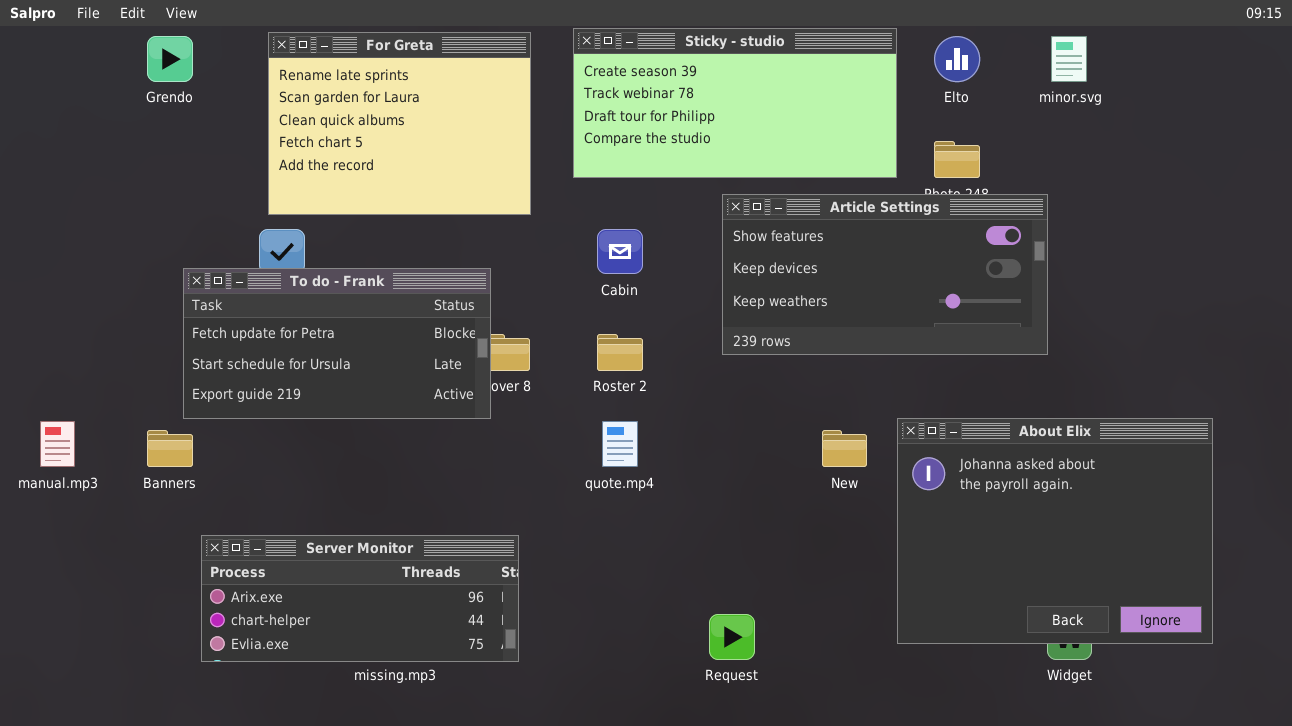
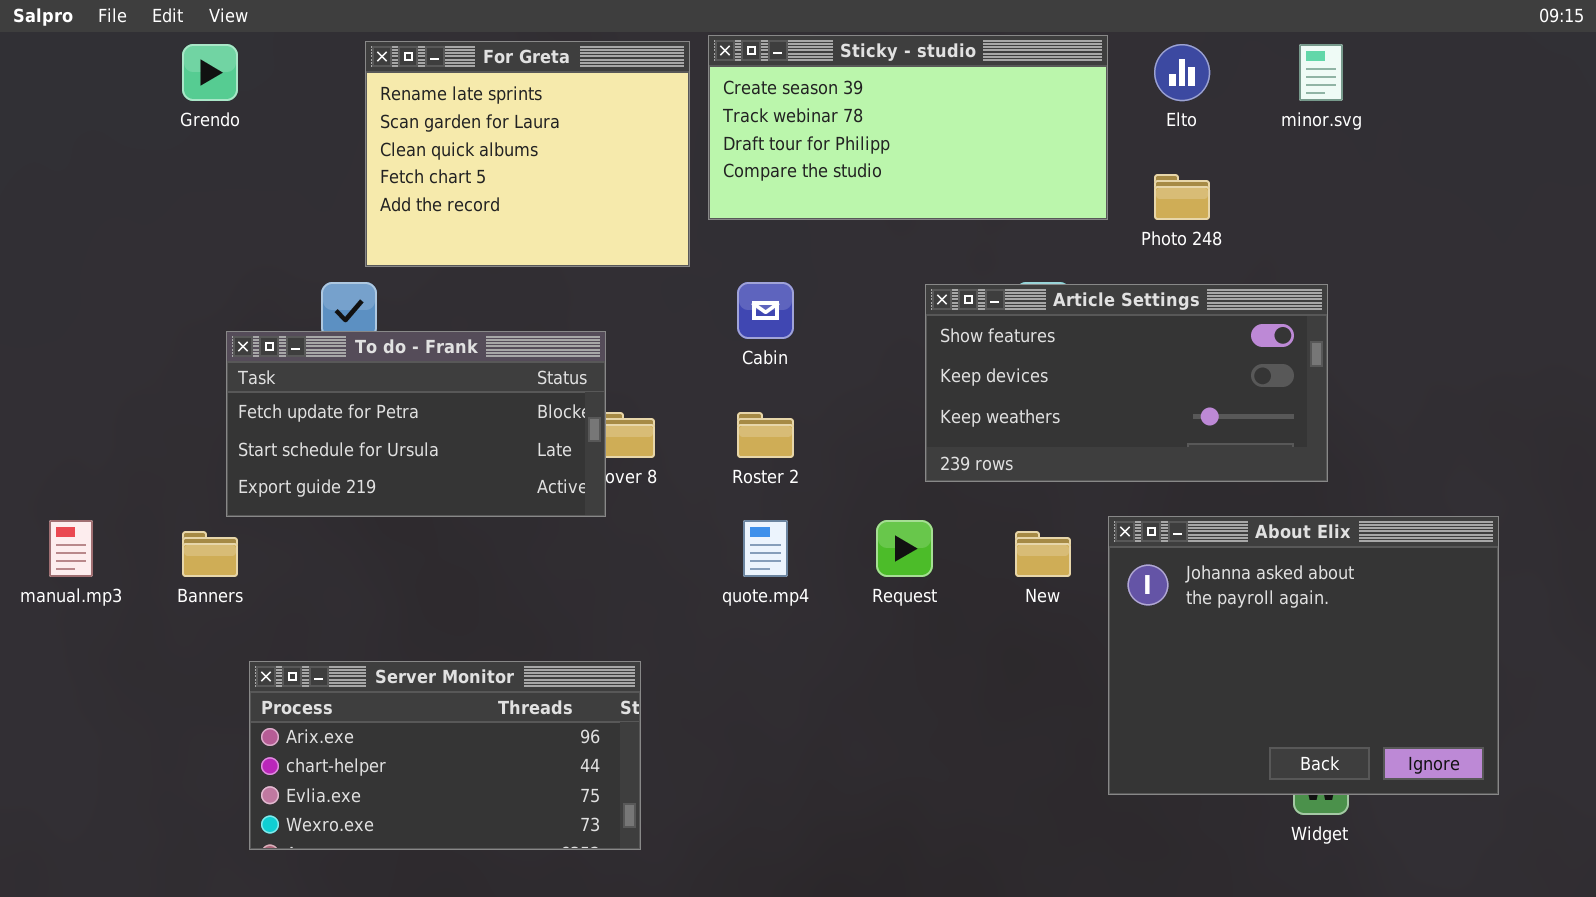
For Greta: [268,32,531,215] -> [365,41,690,267], moved
Article Settings: [722,194,1048,355] -> [925,284,1328,482], moved
Server Monitor: [201,535,519,662] -> [249,661,641,850], resized
Request: [709,614,755,660] -> [876,520,933,577], moved

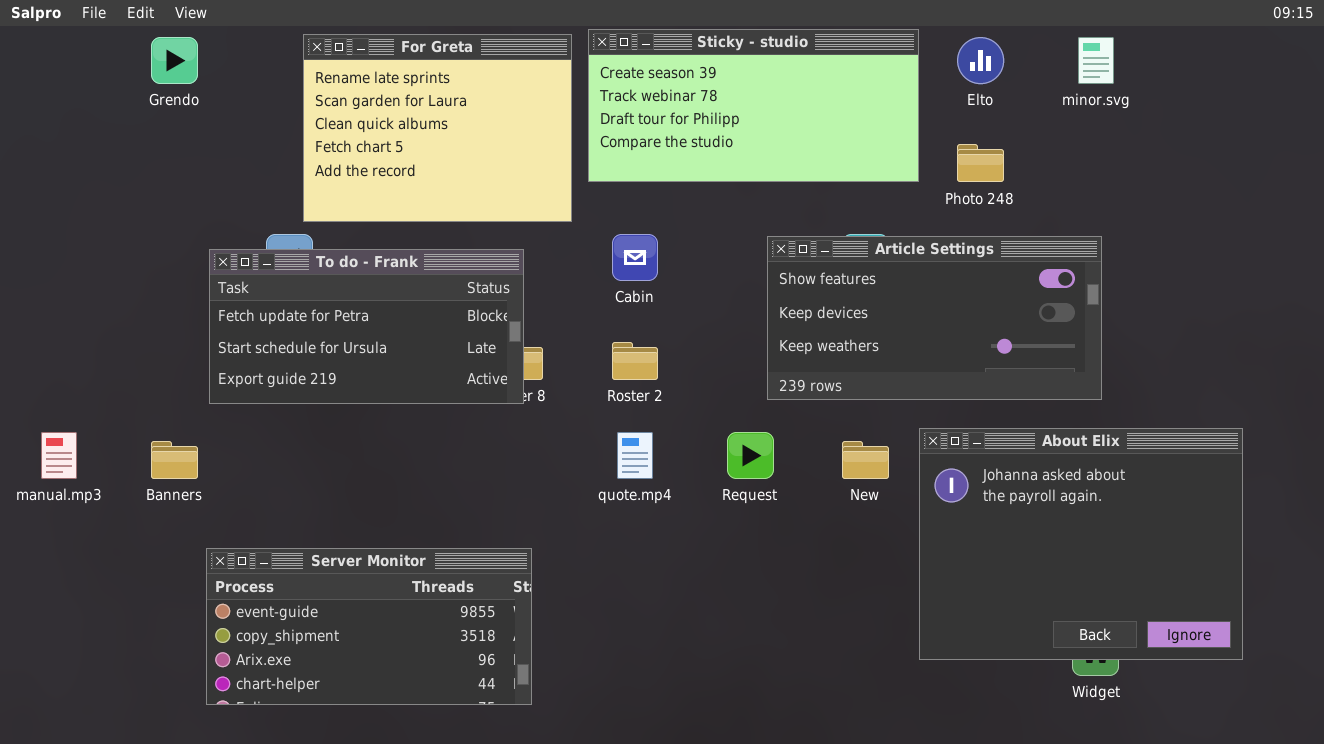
To do - Frank: [226,331,606,517] -> [209,249,524,404], moved
Server Monitor: [249,661,641,850] -> [206,548,532,705], scrolled up 2 rows

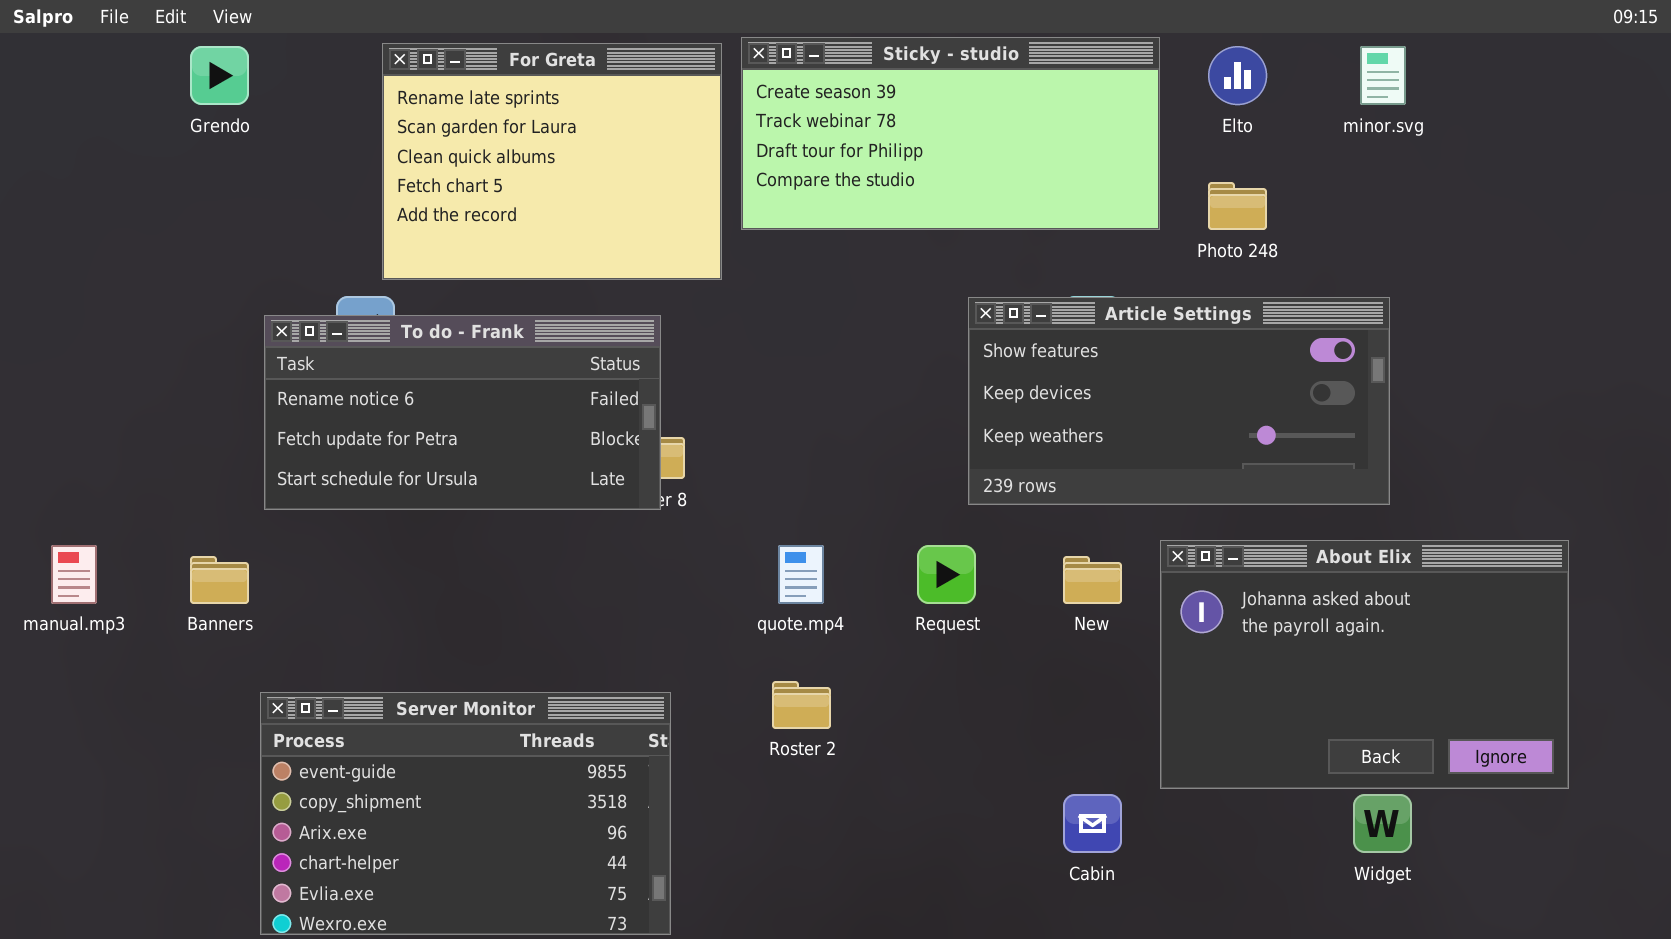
Cabin: [612,234,658,281] -> [1063,794,1122,853], moved
To do - Frank: [209,249,524,404] -> [264,315,661,510], scrolled up 1 row
Roster 2: [612,342,658,380] -> [772,681,831,729], moved
About Elix: [919,428,1243,660] -> [1160,540,1569,789], resized
Server Monitor: [206,548,532,705] -> [260,692,671,935], resized

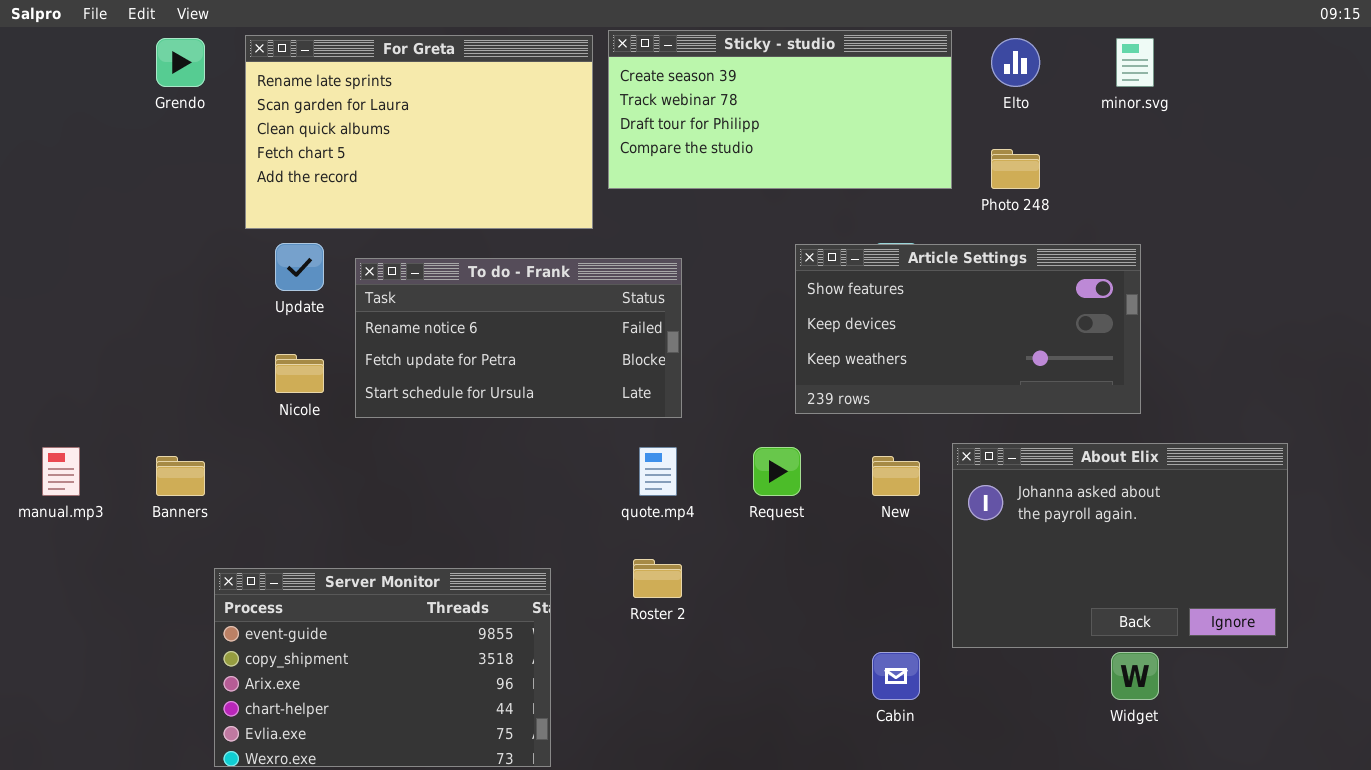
For Greta: [382,43,722,280] -> [245,35,593,229], resized
To do - Frank: [264,315,661,510] -> [355,258,682,418], moved

